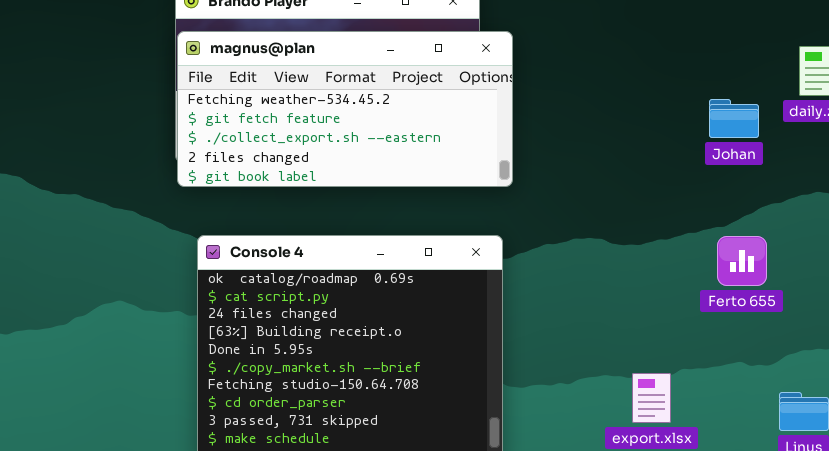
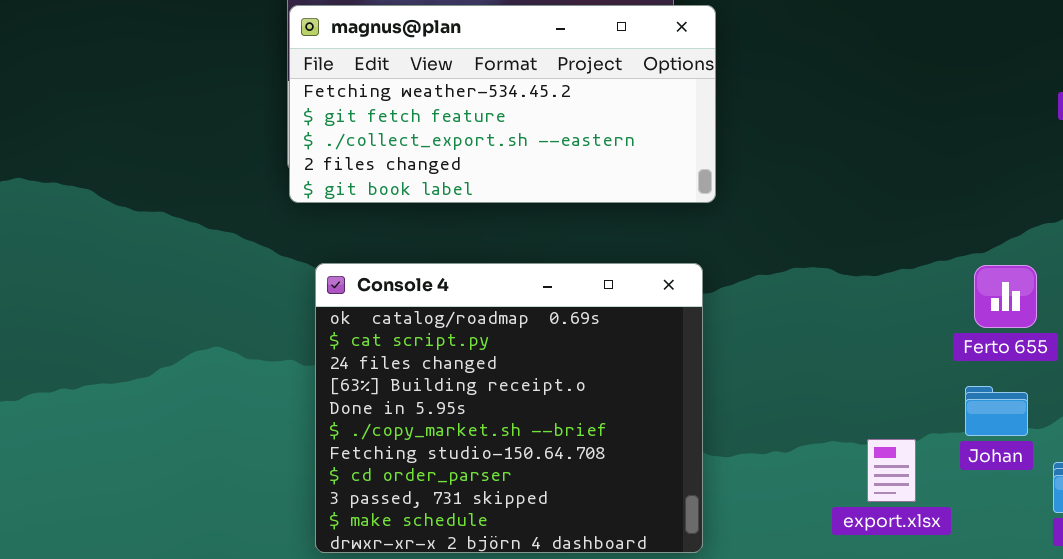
Johan: [709,99,759,138] -> [965,386,1028,436], moved

